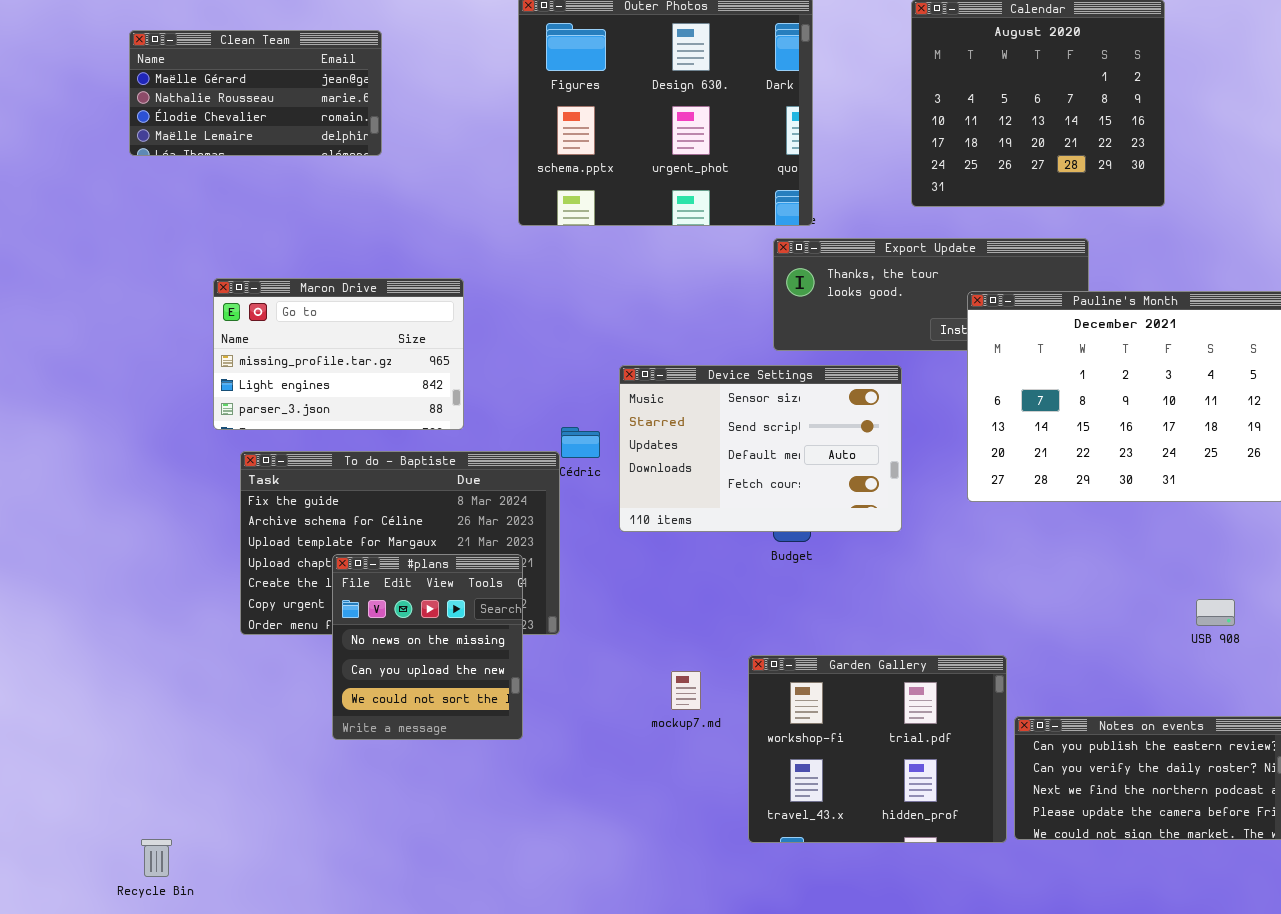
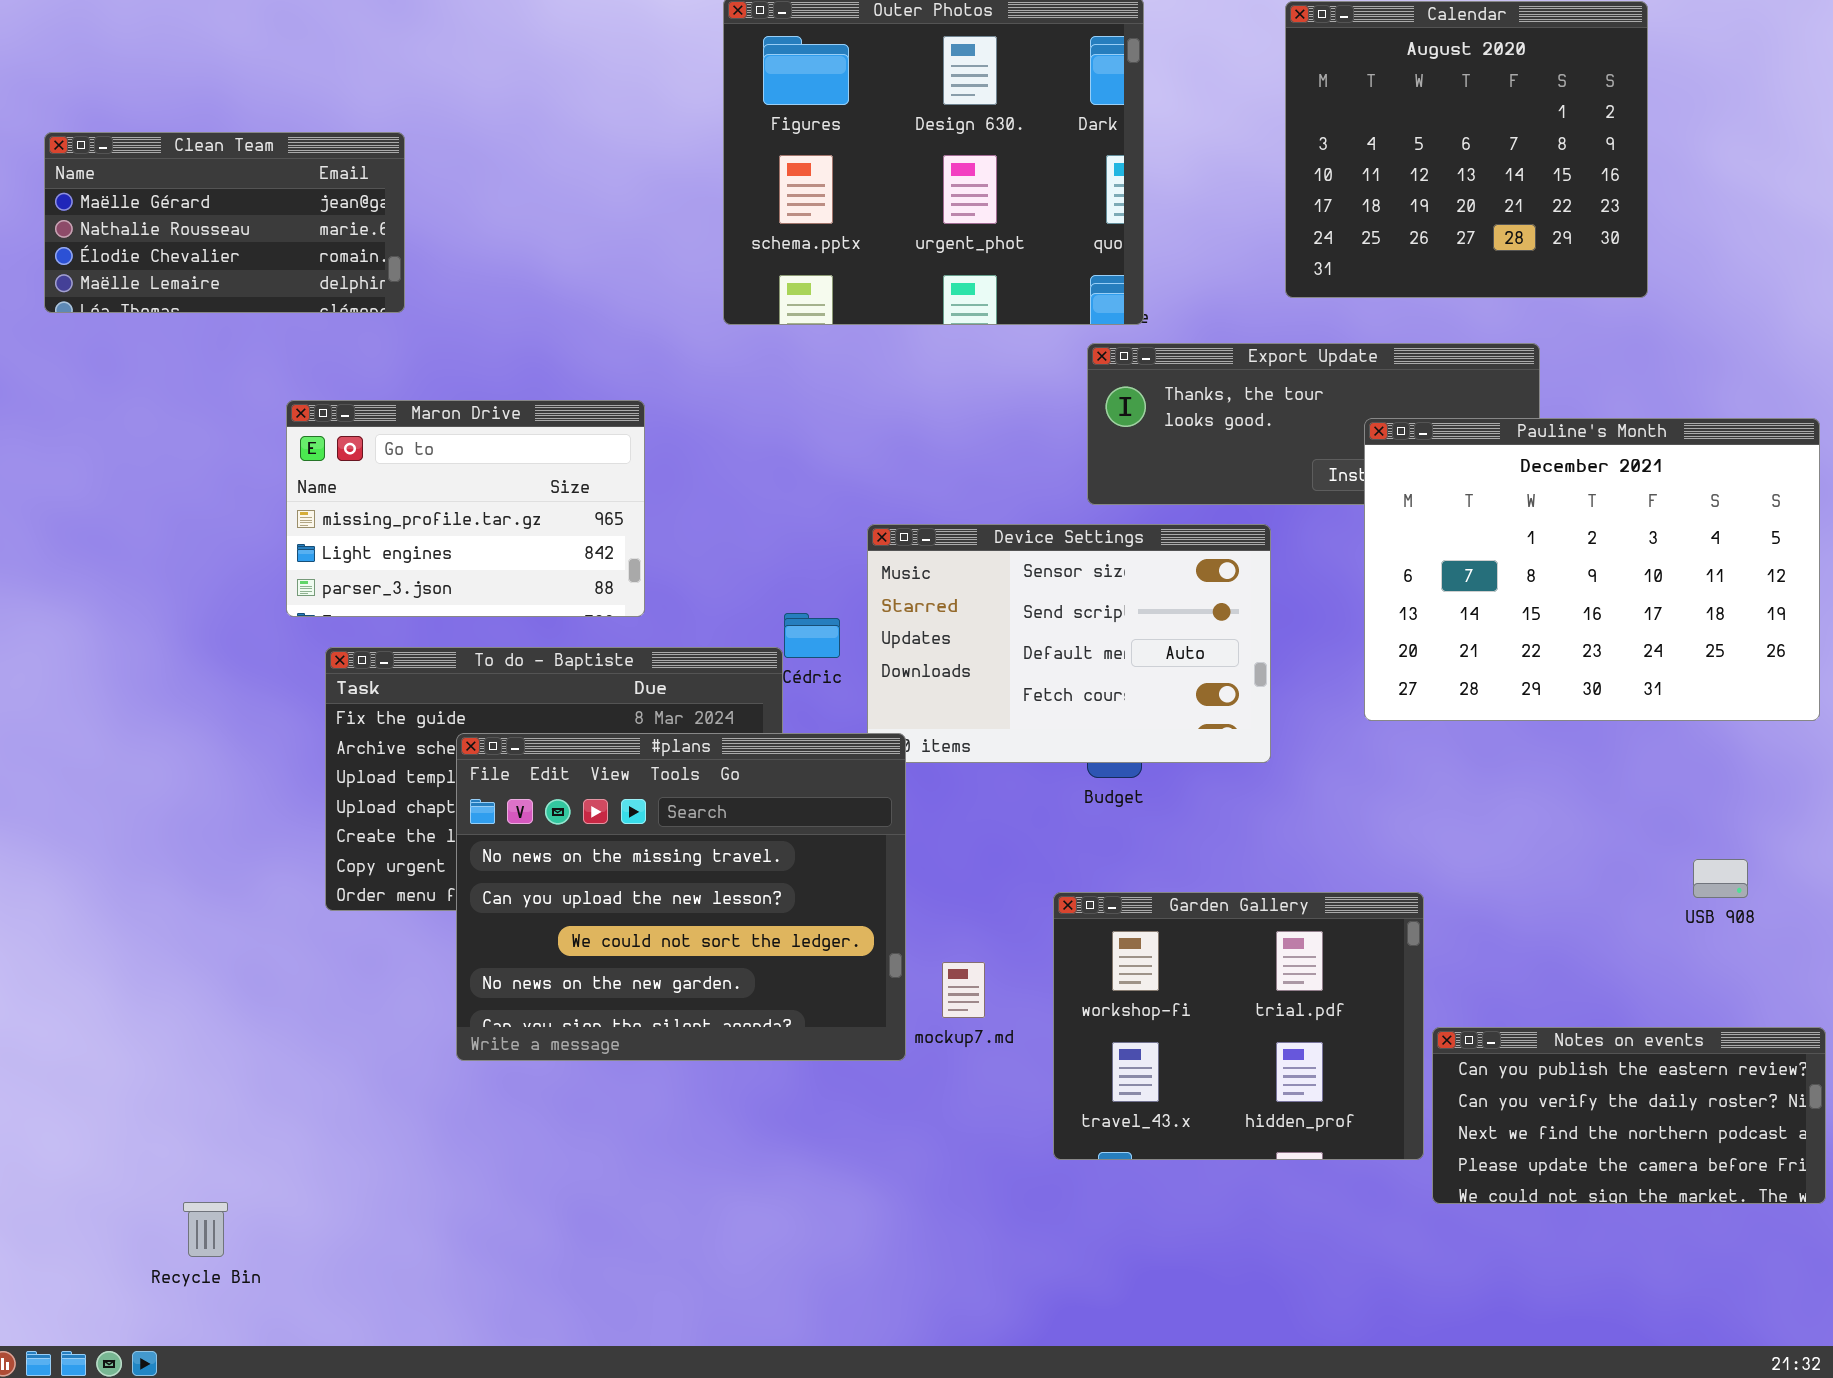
Clean Team: [129,30,382,156] -> [44,132,405,313], moved
#plans: [332,554,523,740] -> [456,733,906,1061], resized
Garden Gallery: [748,655,1007,843] -> [1053,892,1424,1160], moved

